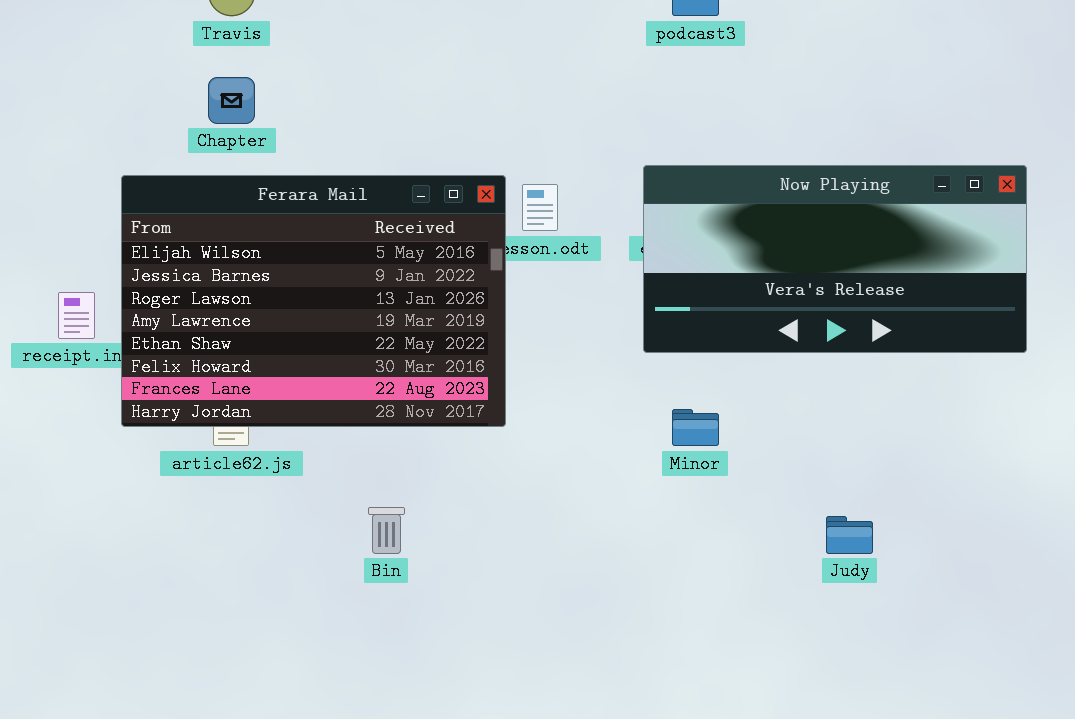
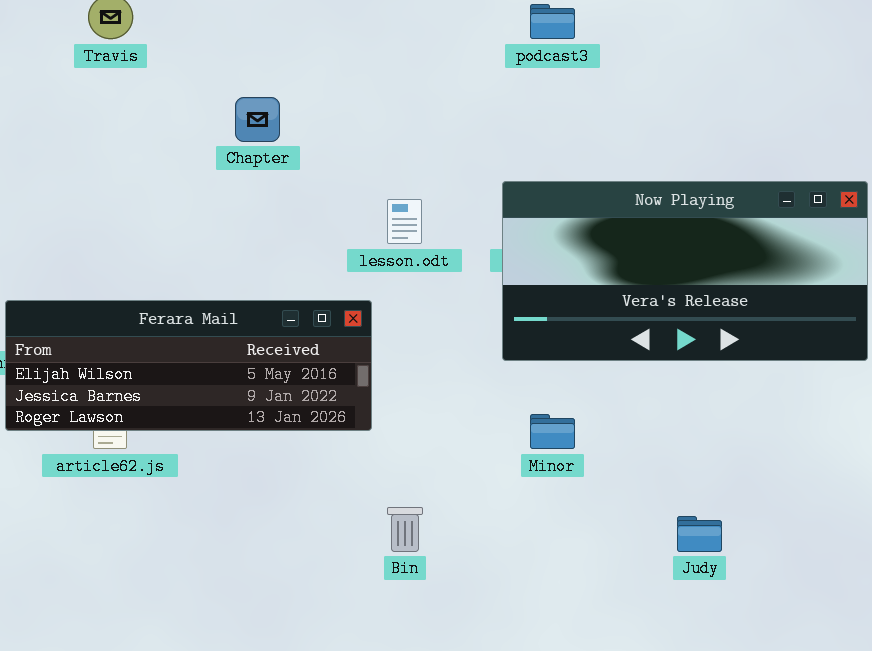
Chapter: [208,77,255,124] -> [235,97,280,142], moved
Ferara Mail: [121,175,506,427] -> [5,300,372,431], resized
Bin: [368,507,405,554] -> [387,507,423,552], moved

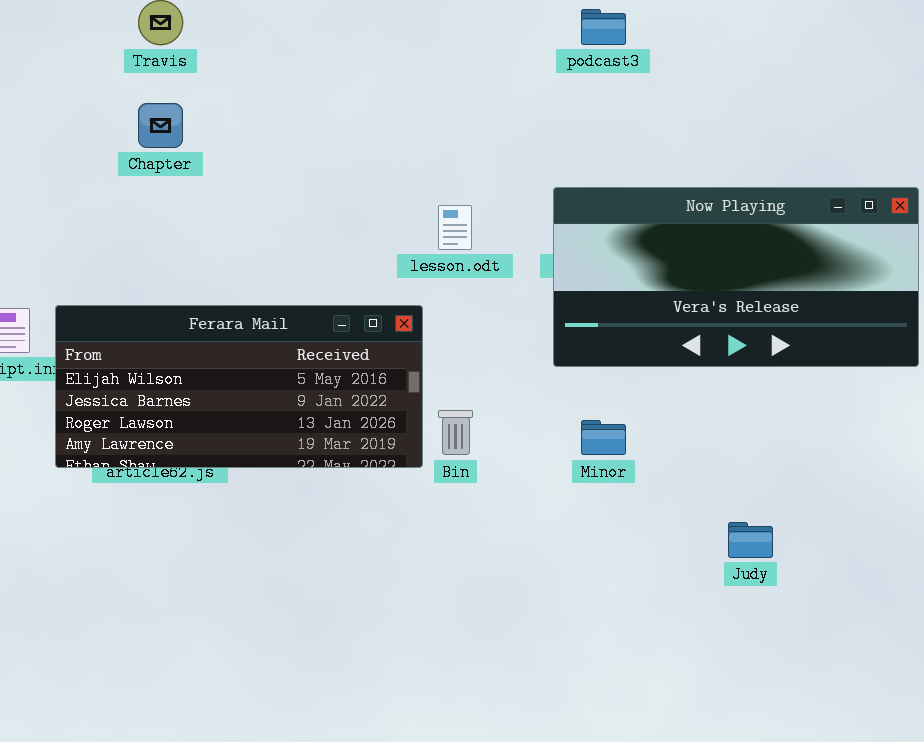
Chapter: [235,97,280,142] -> [138,103,183,148], moved
Ferara Mail: [5,300,372,431] -> [55,305,423,468], resized
Bin: [387,507,423,552] -> [438,410,473,455], moved

